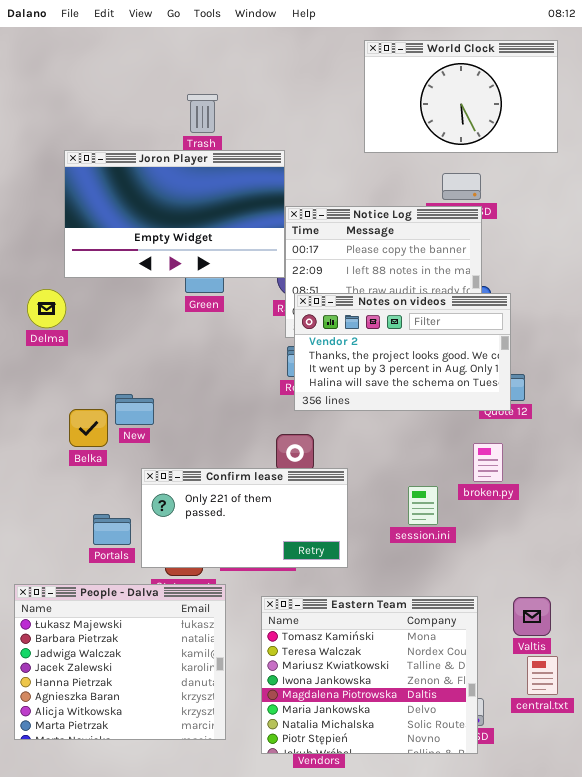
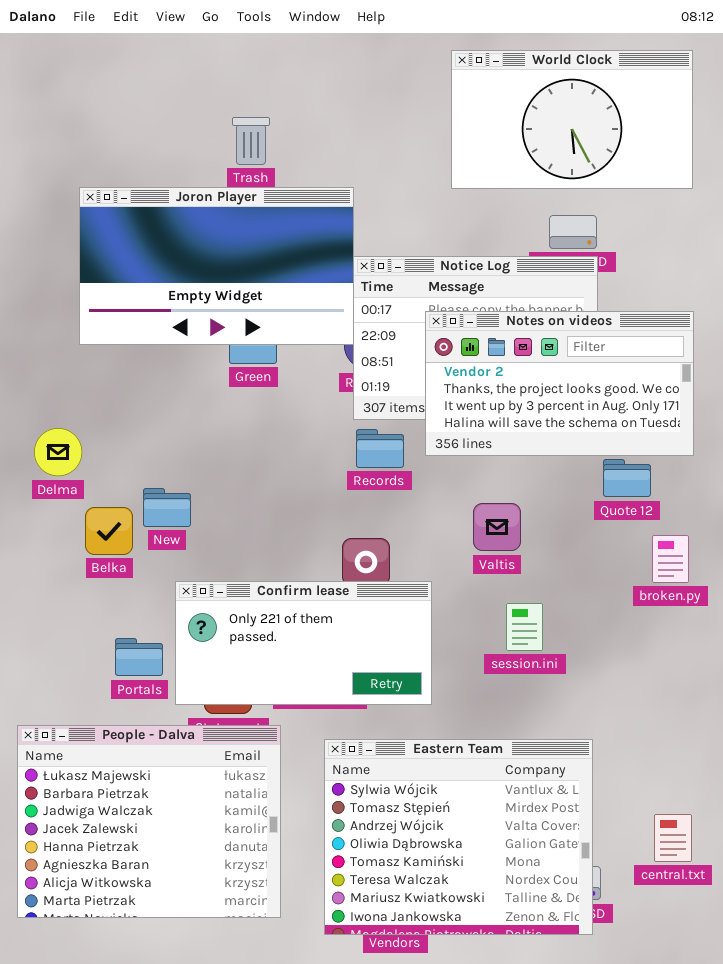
Delma: [27,289,66,328] -> [34,428,82,476], moved
Notes on videos: [294,293,511,411] -> [425,311,694,456], moved
broken.py: [473,443,503,482] -> [652,535,689,583], moved
Eastern Team: [261,596,478,754] -> [324,739,593,935], scrolled up 4 rows
Valtis: [513,597,551,636] -> [473,503,521,551], moved

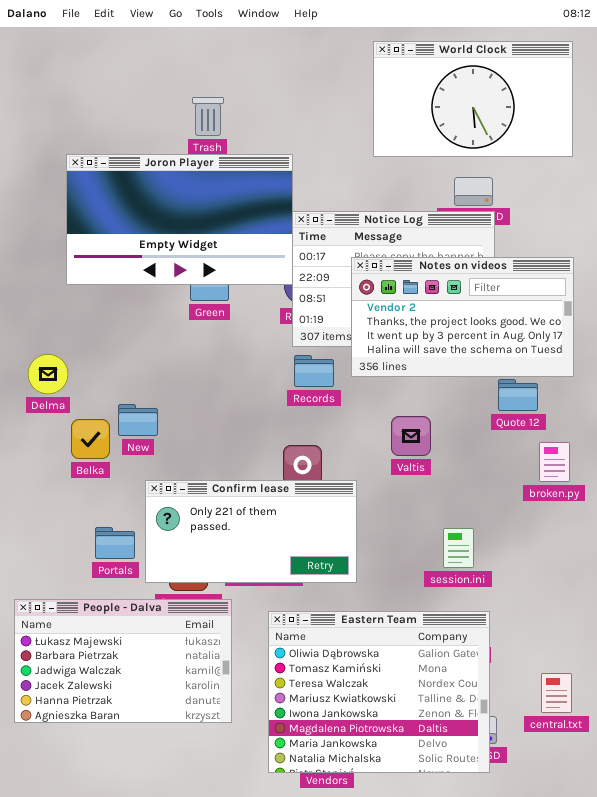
session.ini: [506,603,543,651] -> [443,528,474,568], moved
People - Dalva: [17,725,281,918] -> [14,599,232,723], resized
Eastern Team: [324,739,593,935] -> [268,611,490,773], scrolled down 3 rows

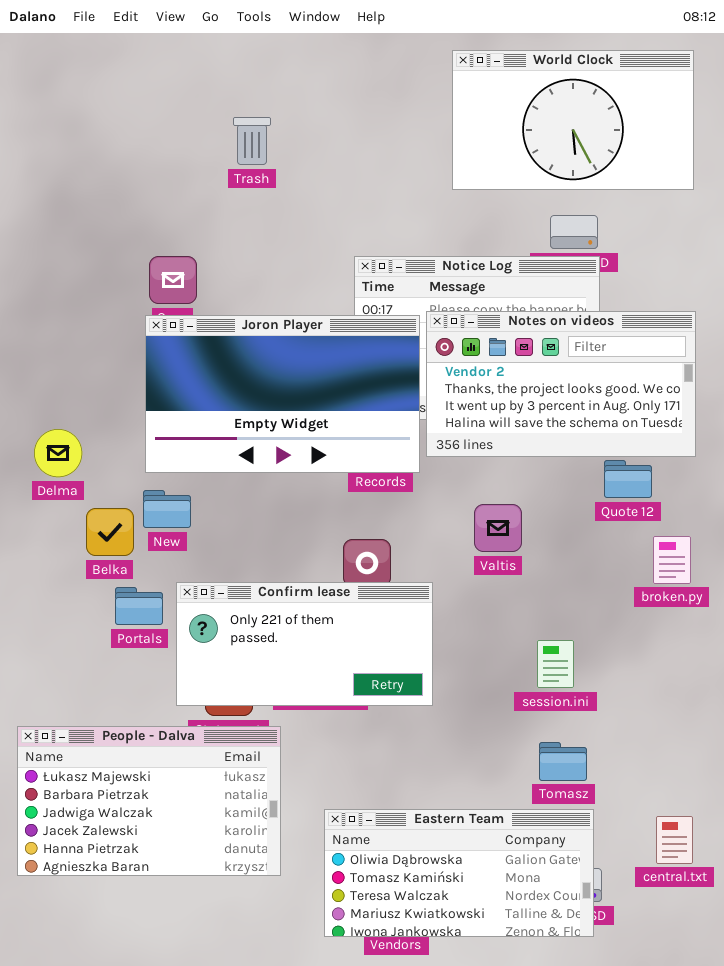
Joron Player: [66,154,293,285] -> [145,315,420,473], moved
Portals: [95,527,135,559] -> [115,587,163,625], moved
Eastern Team: [268,611,490,773] -> [324,809,594,937], resized

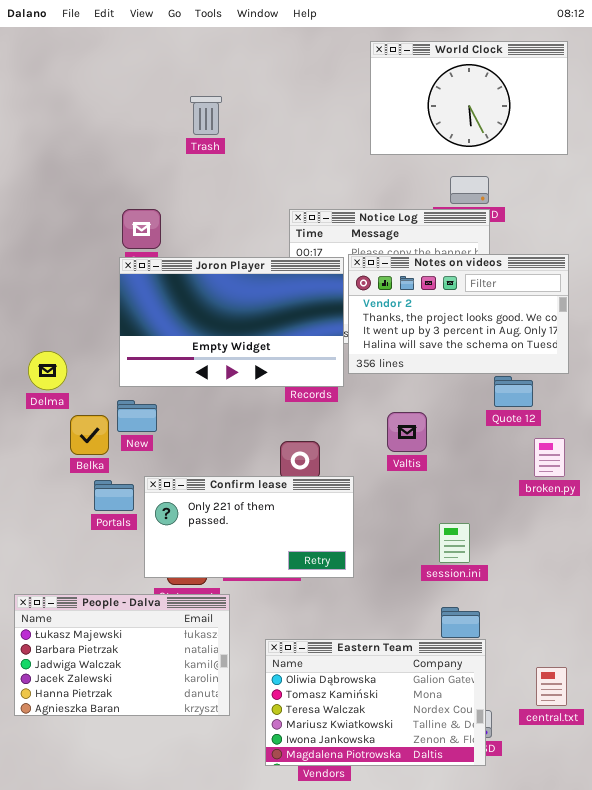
Eastern Team: [324,809,594,937] -> [265,639,486,766], resized

